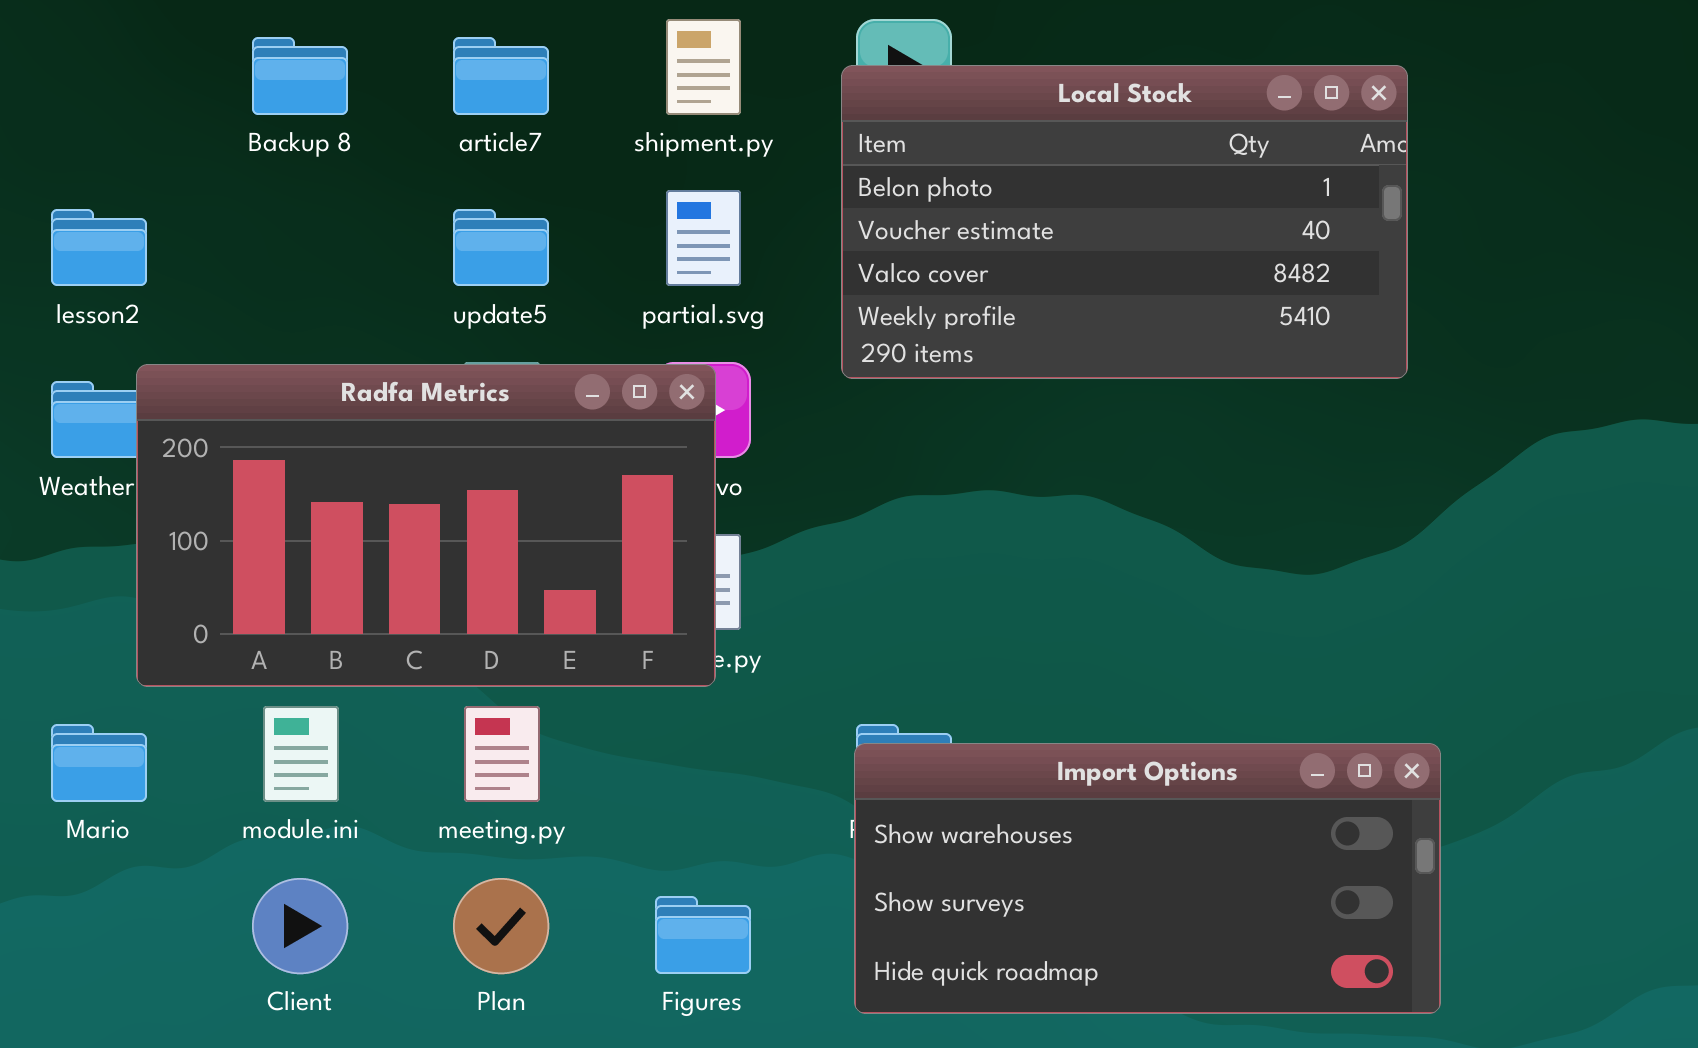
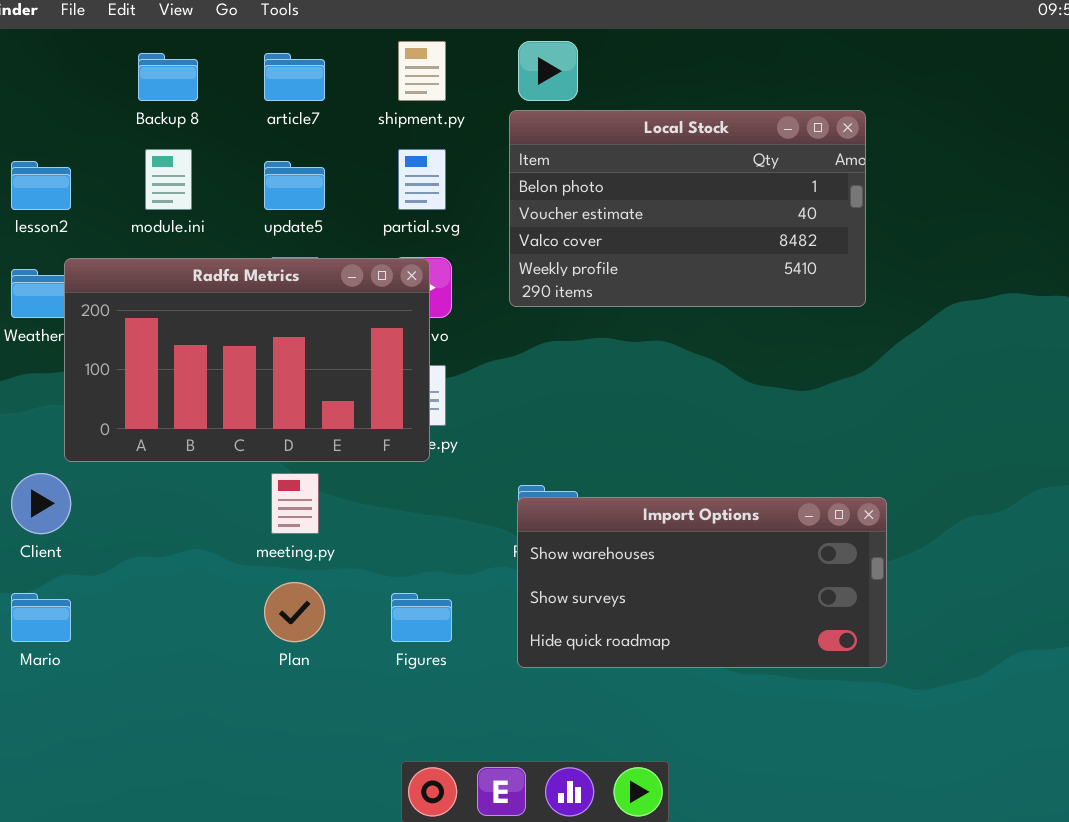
Local Stock: [841,65,1408,379] -> [509,110,866,307], moved
module.ini: [263,706,339,802] -> [145,149,192,210], moved
Mario: [51,724,147,802] -> [11,593,71,642], moved
Client: [252,878,348,974] -> [11,473,71,534], moved

